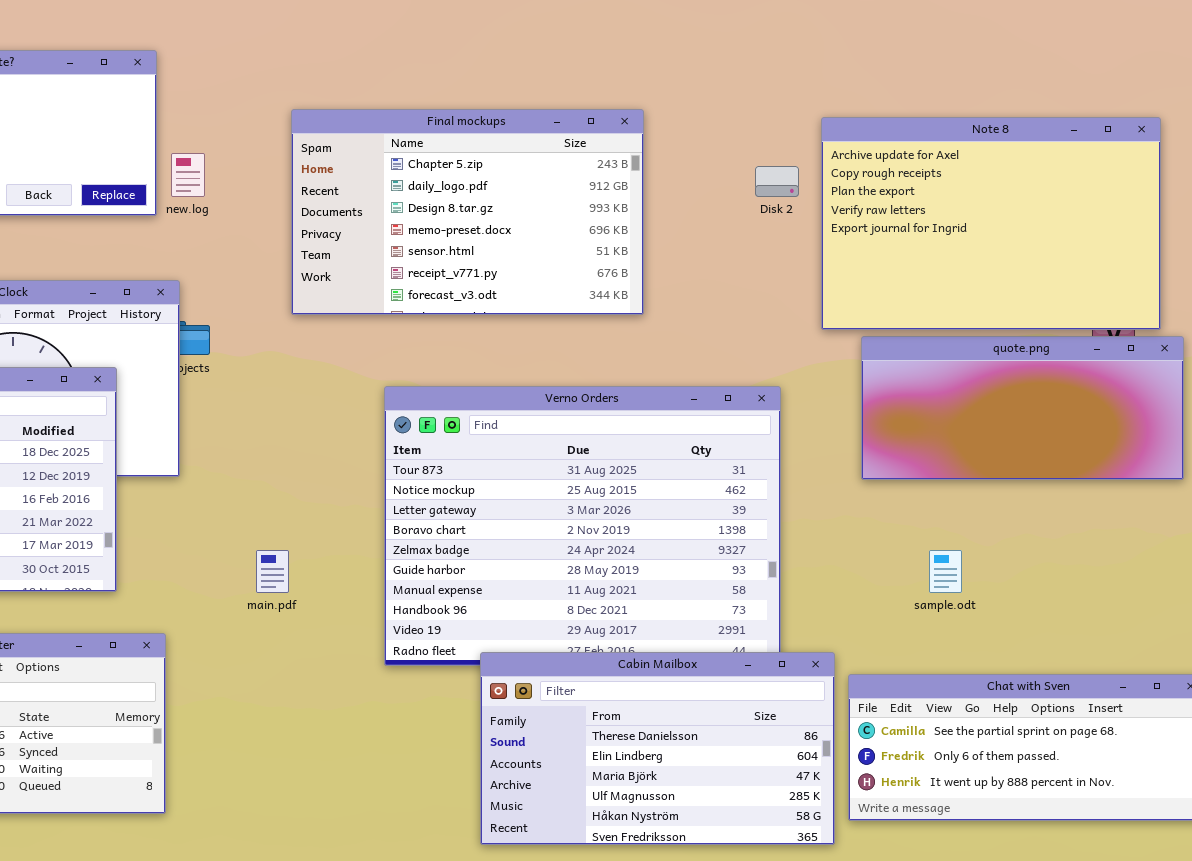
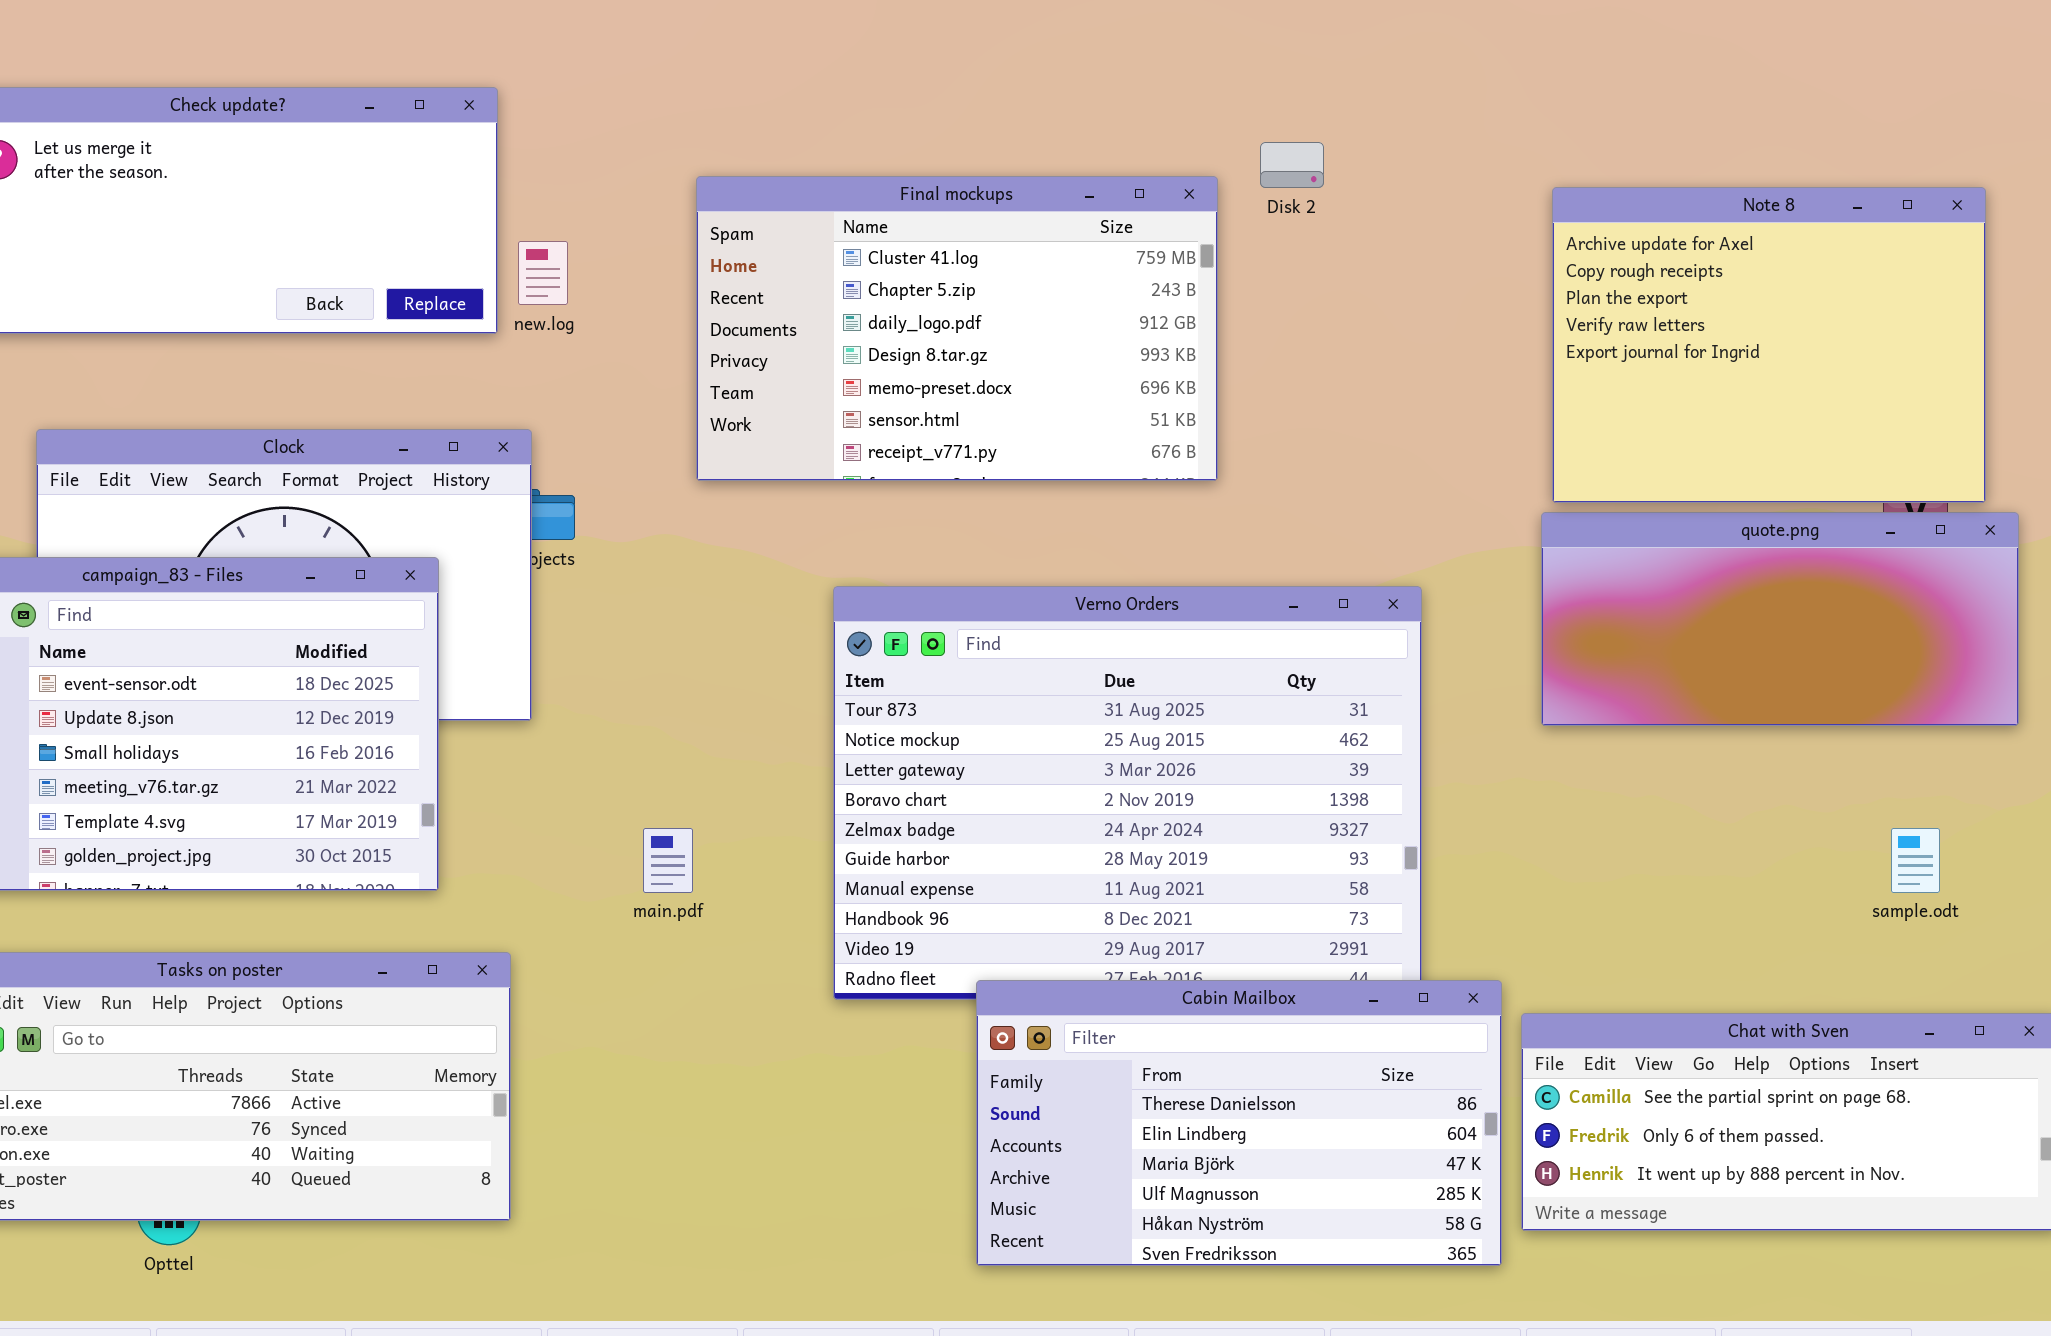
Final mockups: [291,109,644,315] -> [696,176,1218,481], scrolled up 1 row
Note 8: [821,117,1161,330] -> [1552,187,1986,503], resized
Disk 2: [755,166,799,197] -> [1260,142,1324,188], moved
sample.odt: [929,550,962,593] -> [1891,828,1940,893], moved

